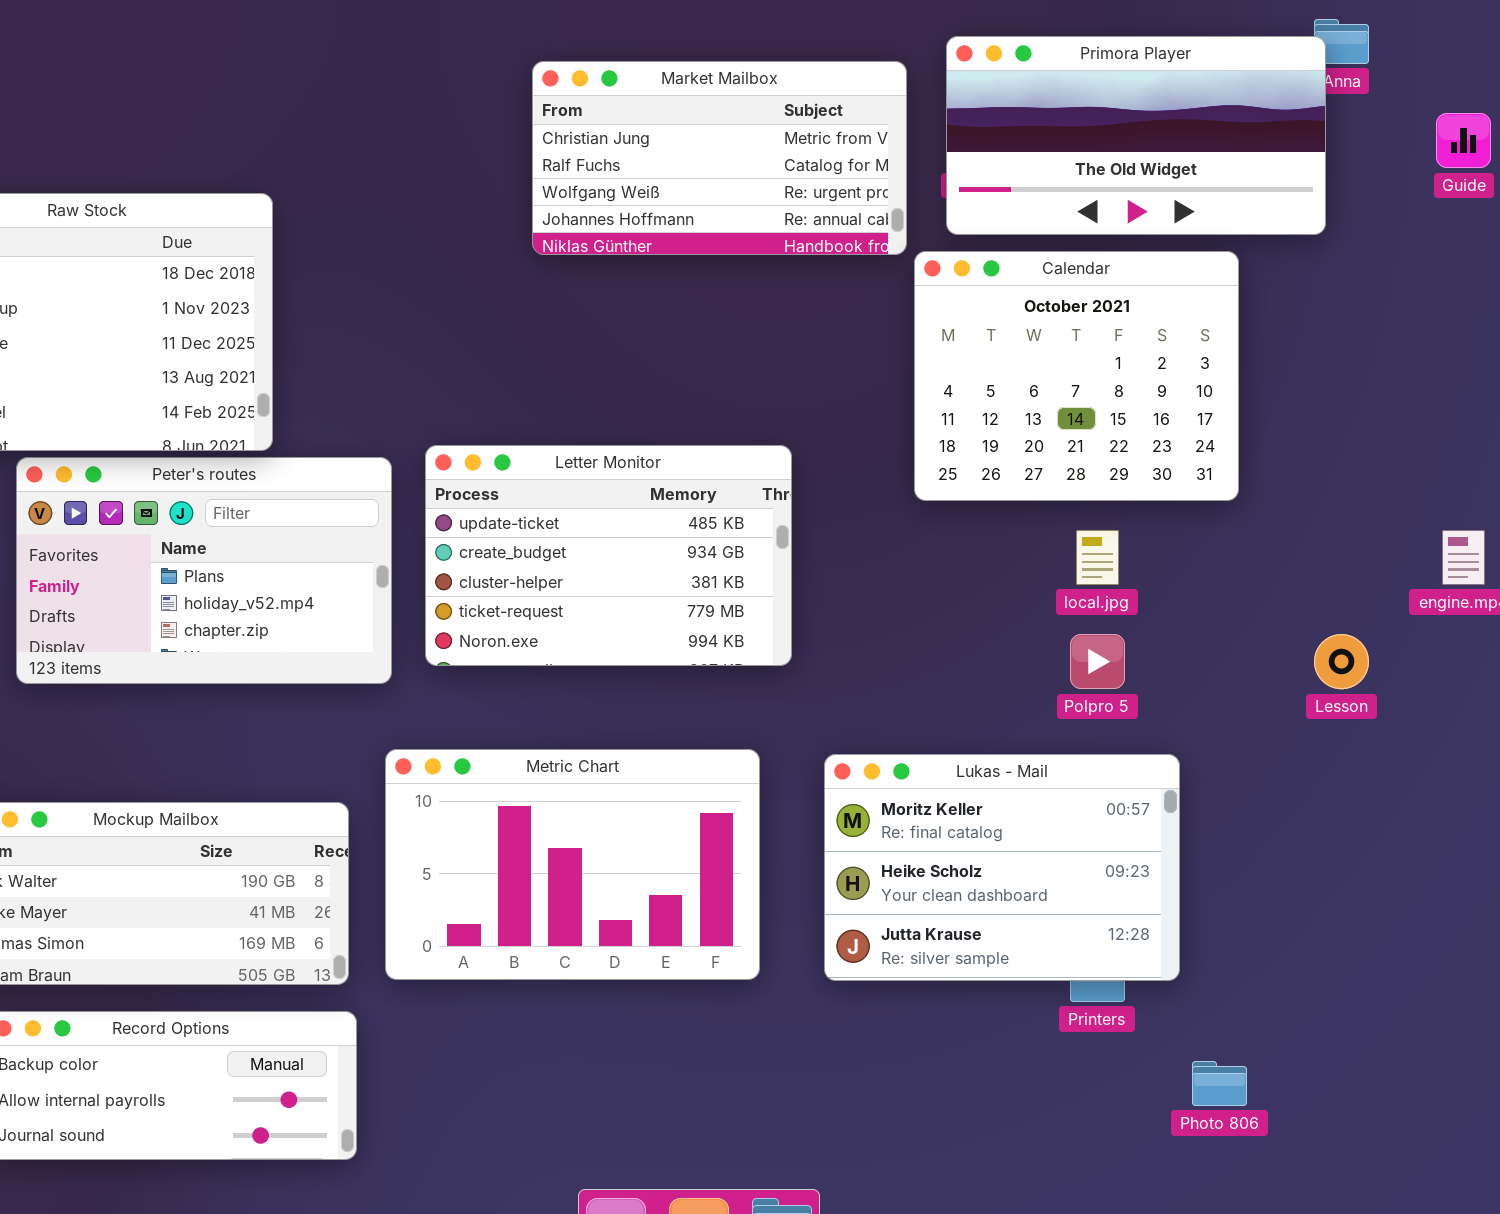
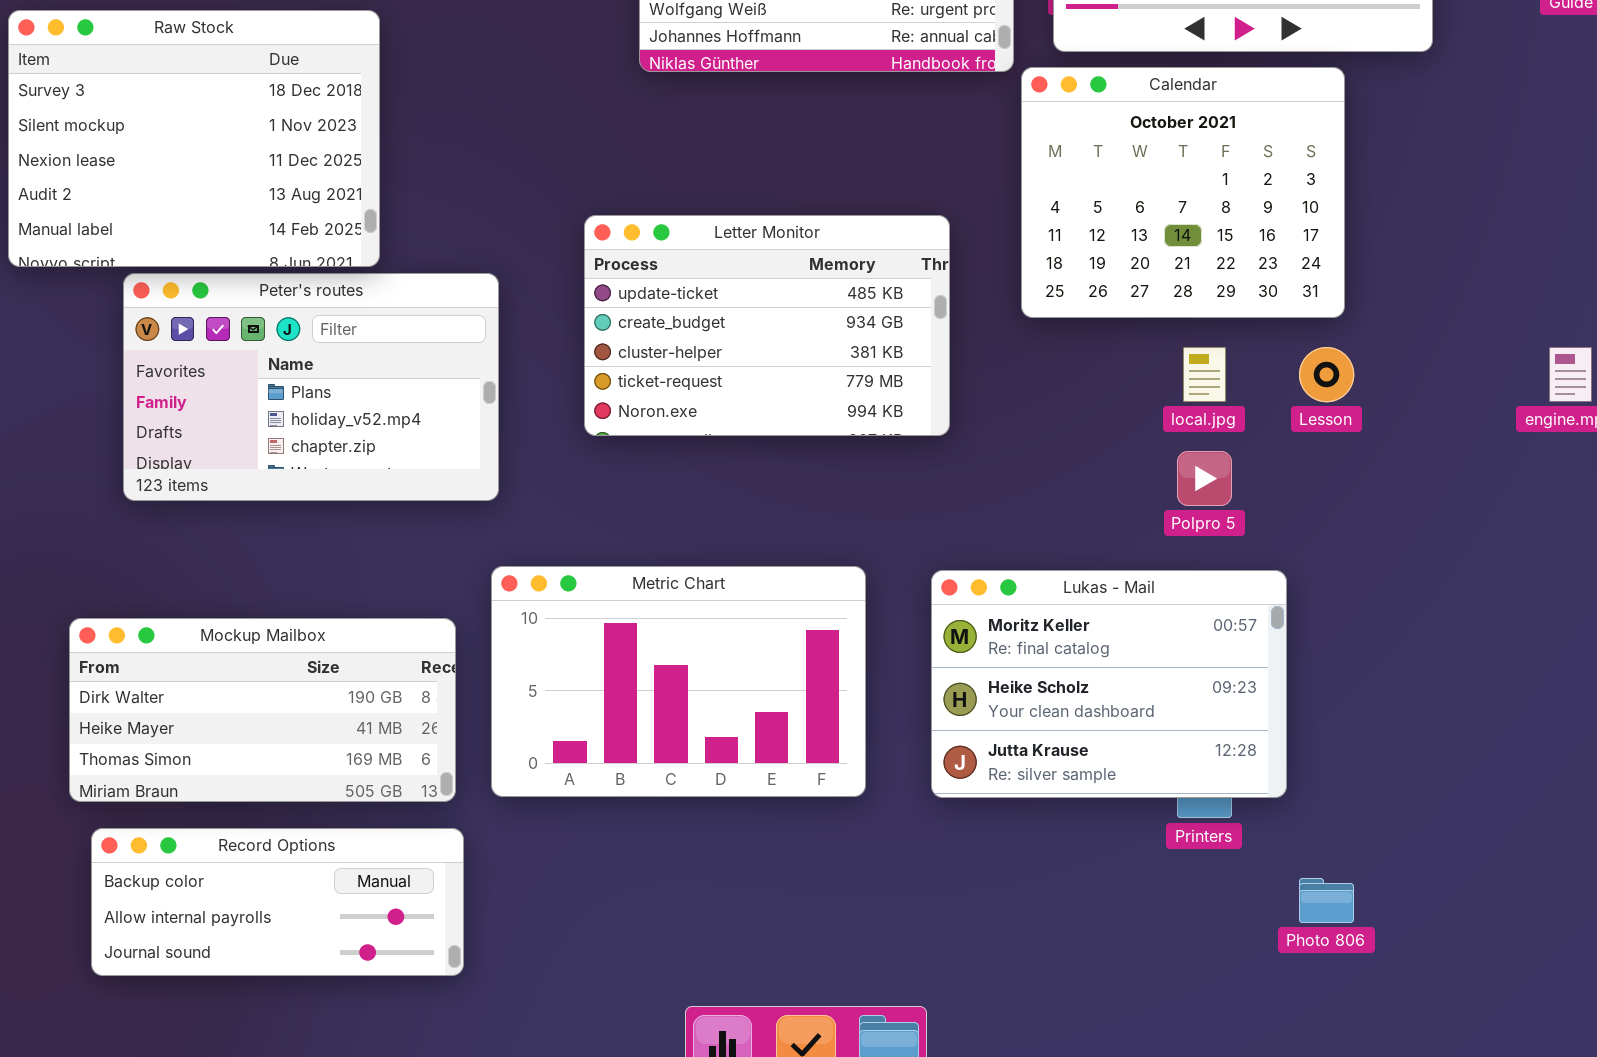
Letter Monitor: [425,445,792,666] -> [584,215,950,436], moved
Lesson: [1314,634,1369,689] -> [1299,347,1354,402], moved

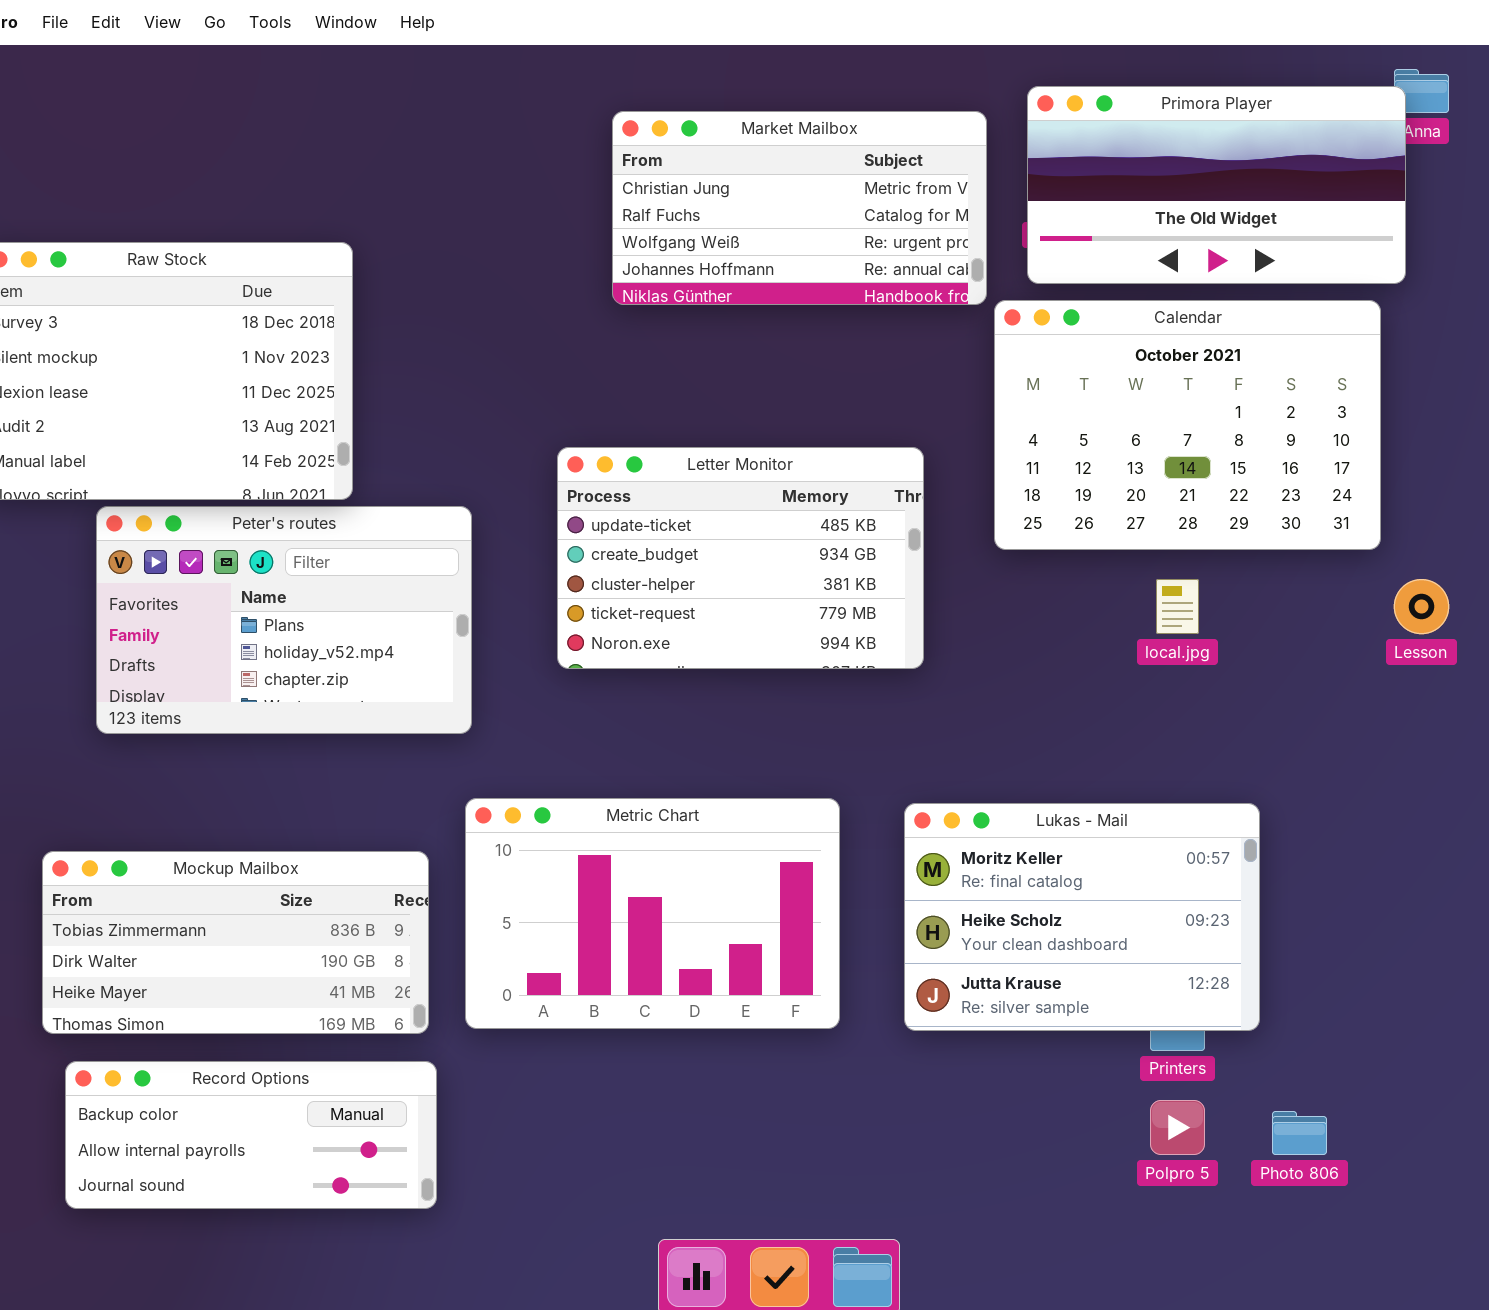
Calendar: [1021,67,1345,318] -> [994,300,1381,550], resized
Lesson: [1299,347,1354,402] -> [1394,579,1449,634], moved
Polpro 5: [1177,451,1232,506] -> [1150,1100,1205,1155], moved
Mockup Mailbox: [69,618,456,802] -> [42,851,429,1034], scrolled up 1 row

